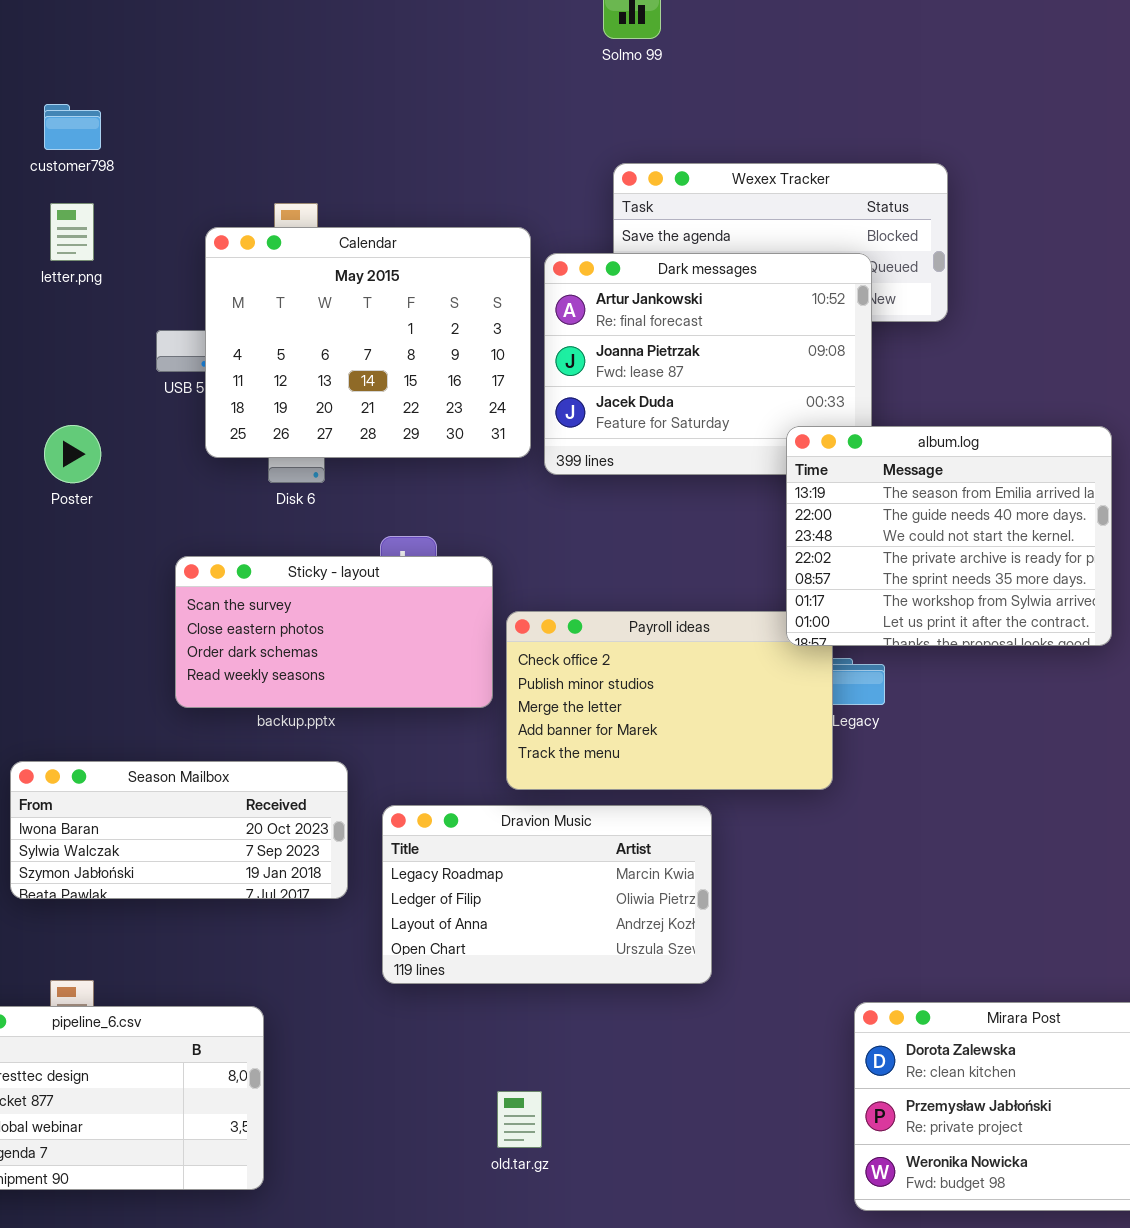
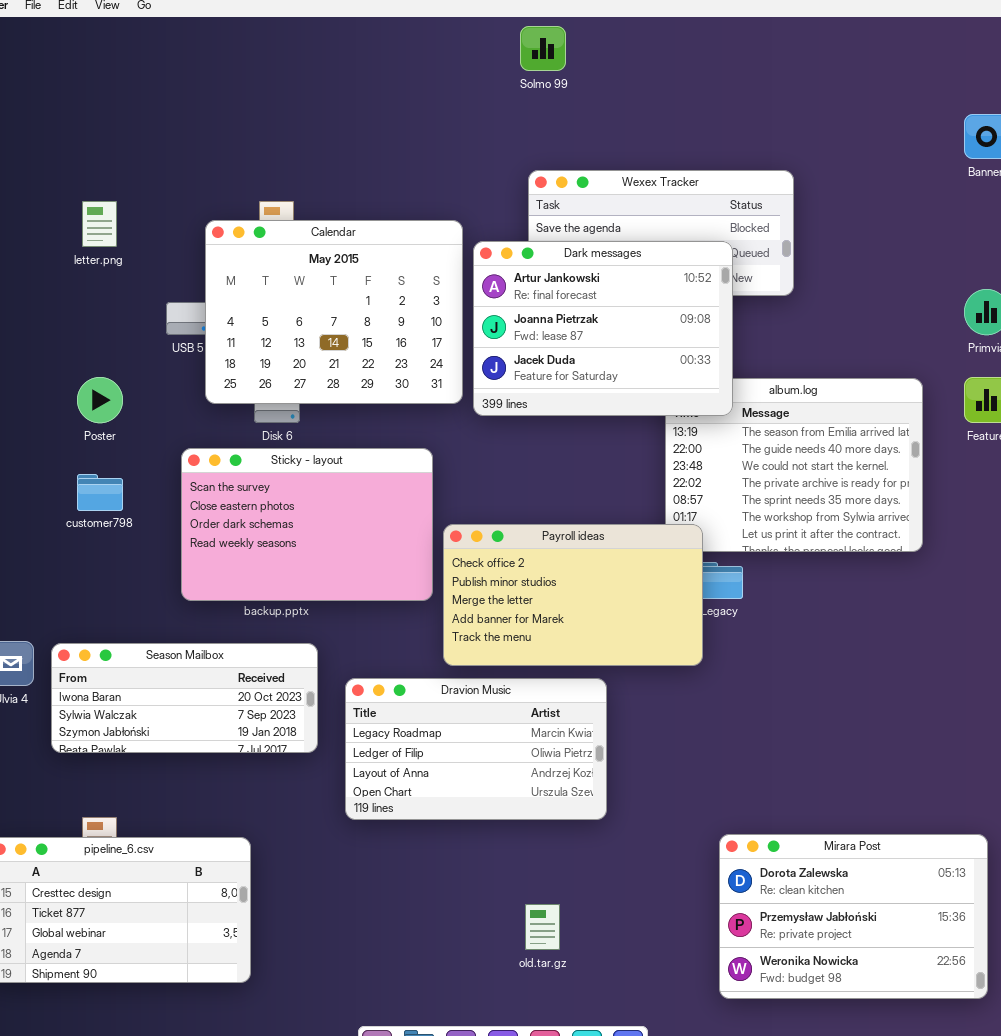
customer798: [44,104,101,150] -> [77,474,123,511], moved
Dark messages: [544,253,872,475] -> [473,241,733,416], raised
Sticky - layout: [175,556,493,708] -> [181,448,433,601], resized
Payroll ideas: [506,611,833,790] -> [443,524,703,666], raised
old.tar.gz: [497,1091,542,1148] -> [525,904,560,950], moved

